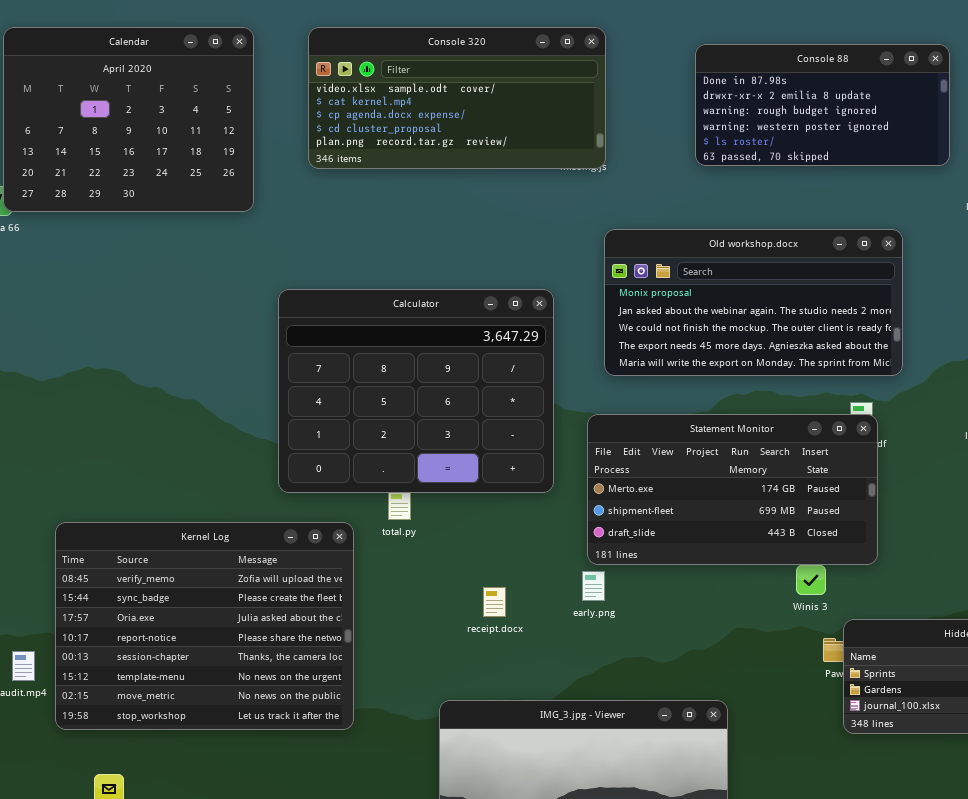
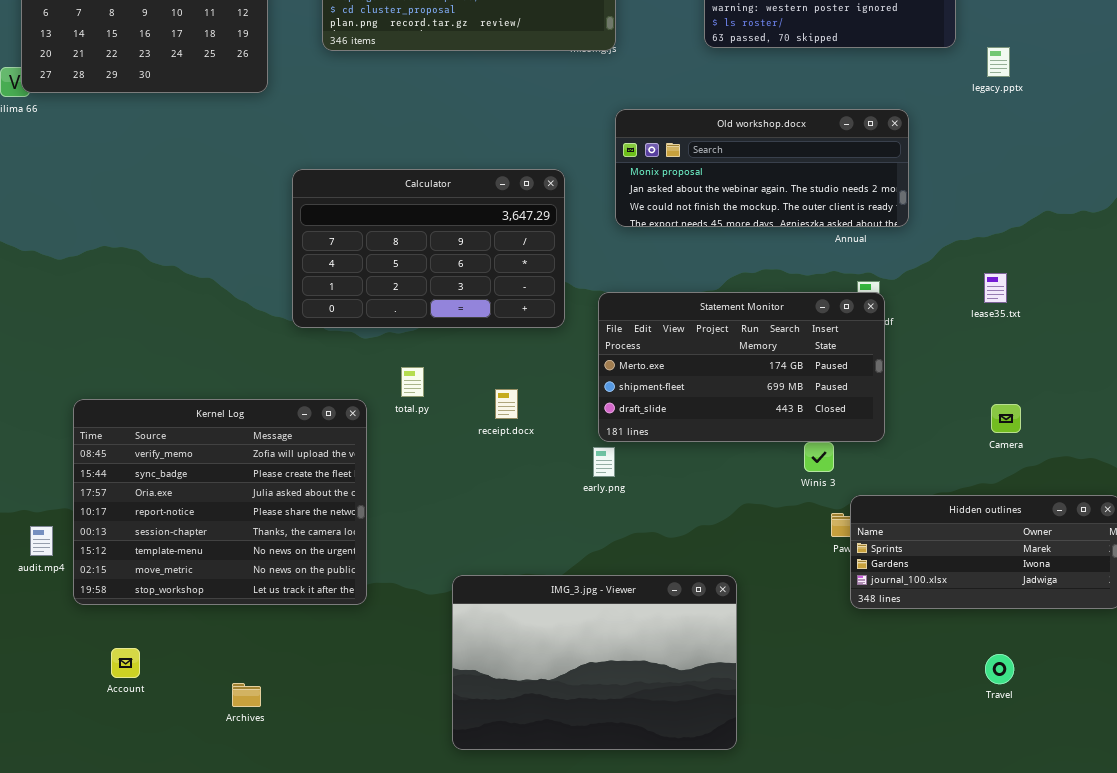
Old workshop.docx: [604,229,903,376] -> [615,109,909,227], resized
Calculator: [278,289,554,493] -> [292,169,565,328], resized
receipt.docx: [483,587,506,617] -> [495,389,518,419], moved

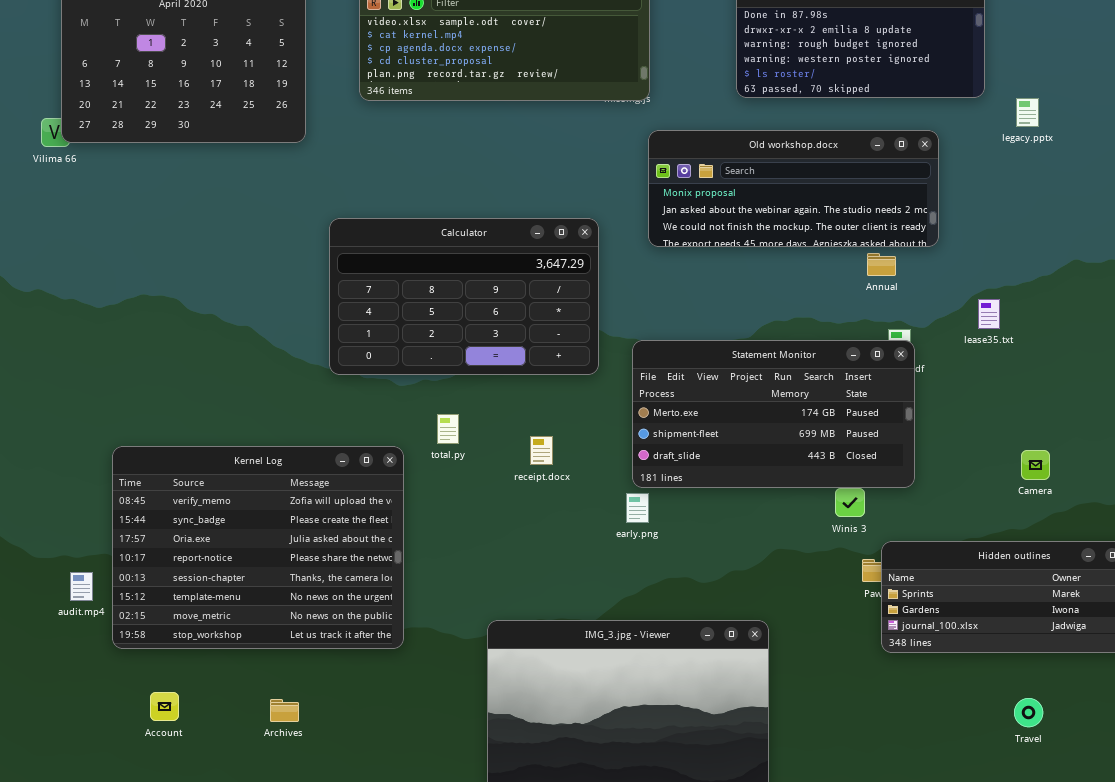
Old workshop.docx: [615,109,909,227] -> [648,130,939,247], moved
lease35.txt: [984,273,1007,303] -> [978,299,1000,329], moved
Archives: [232,683,261,707] -> [270,699,299,722], moved

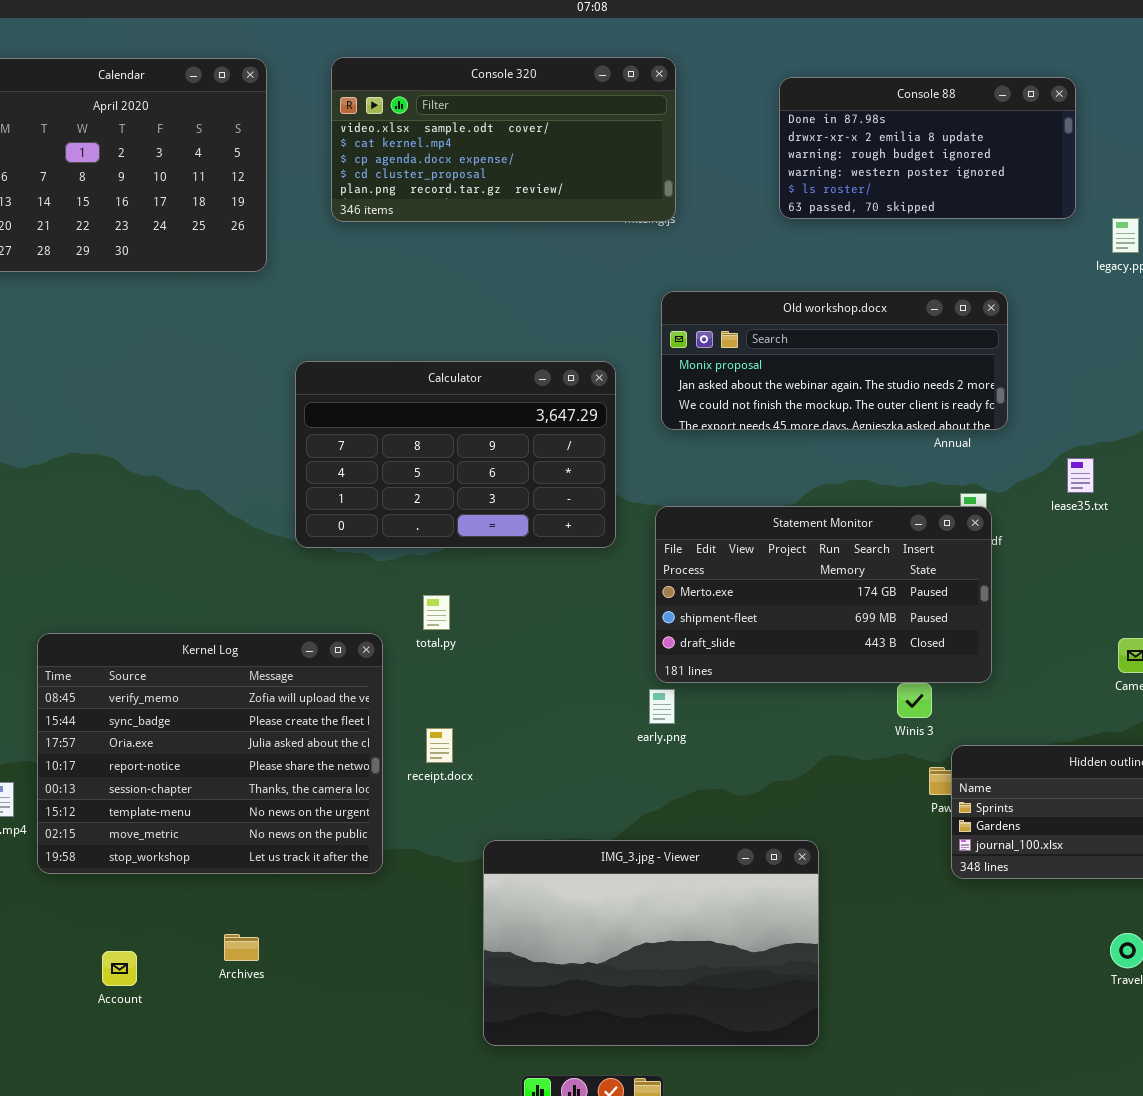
Old workshop.docx: [648,130,939,247] -> [661,291,1008,430], moved
receipt.docx: [530,436,553,465] -> [426,728,453,763], moved
Account: [150,692,179,721] -> [102,951,137,986], moved

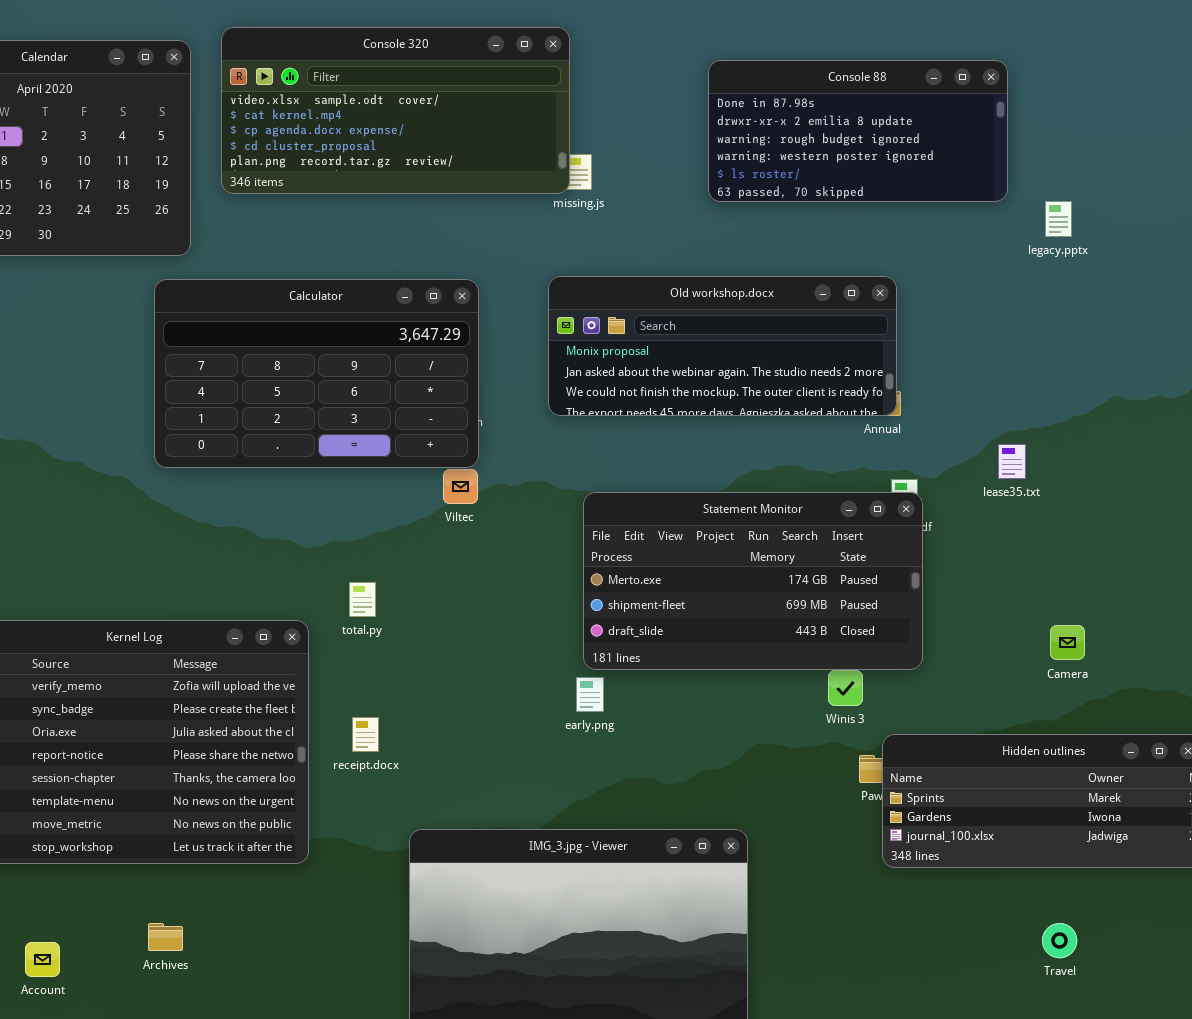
Console 320: [331,57,676,222] -> [221,27,570,194], moved
Old workshop.docx: [661,291,1008,430] -> [548,276,897,416], moved
Calculator: [295,361,616,548] -> [154,279,479,468], moved

